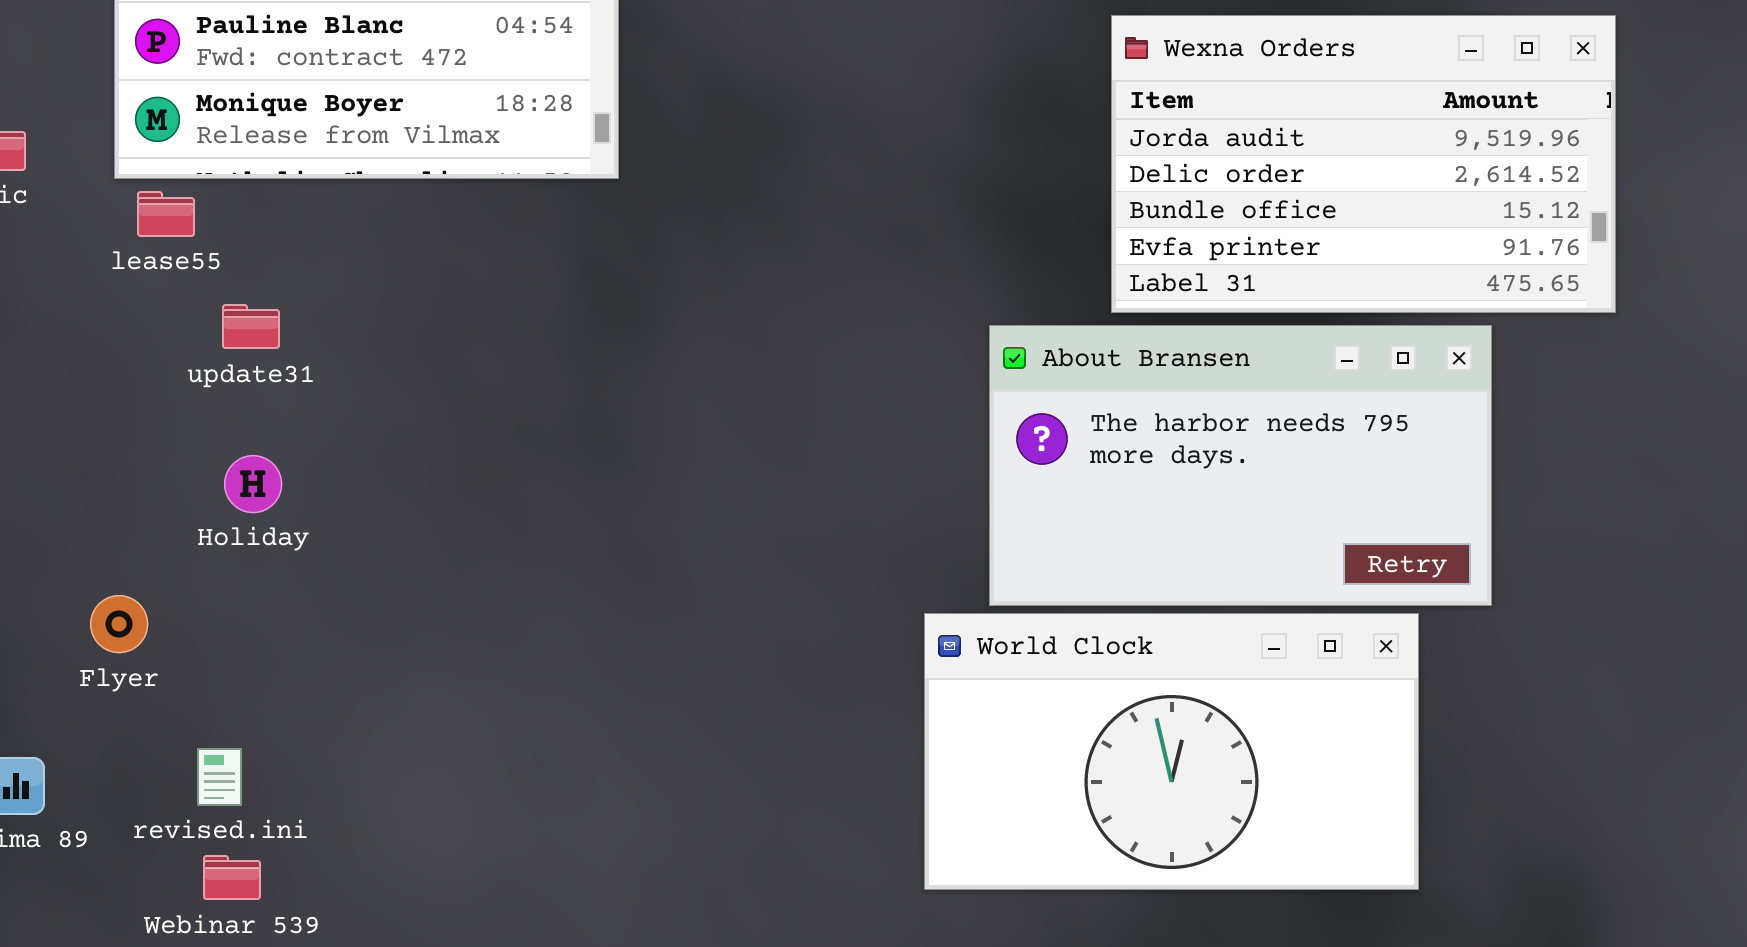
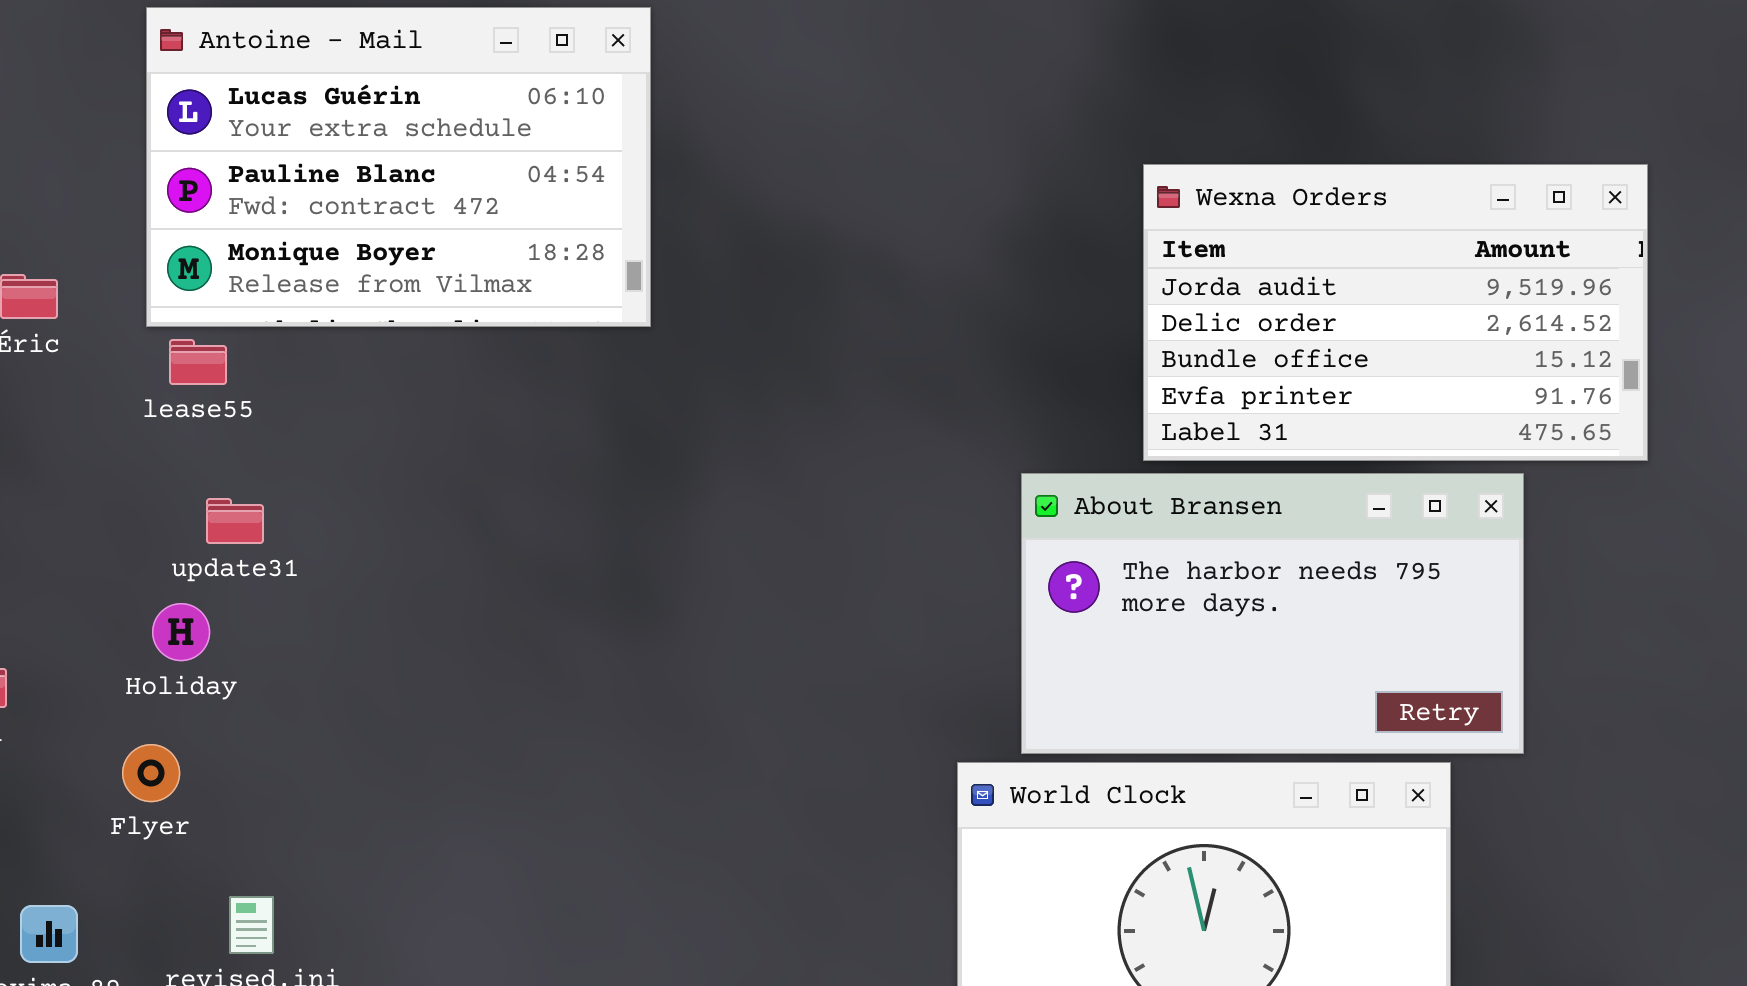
update31: [222,304,280,349] -> [206,498,264,544], moved
Holiday: [224,455,282,513] -> [152,603,210,661], moved

